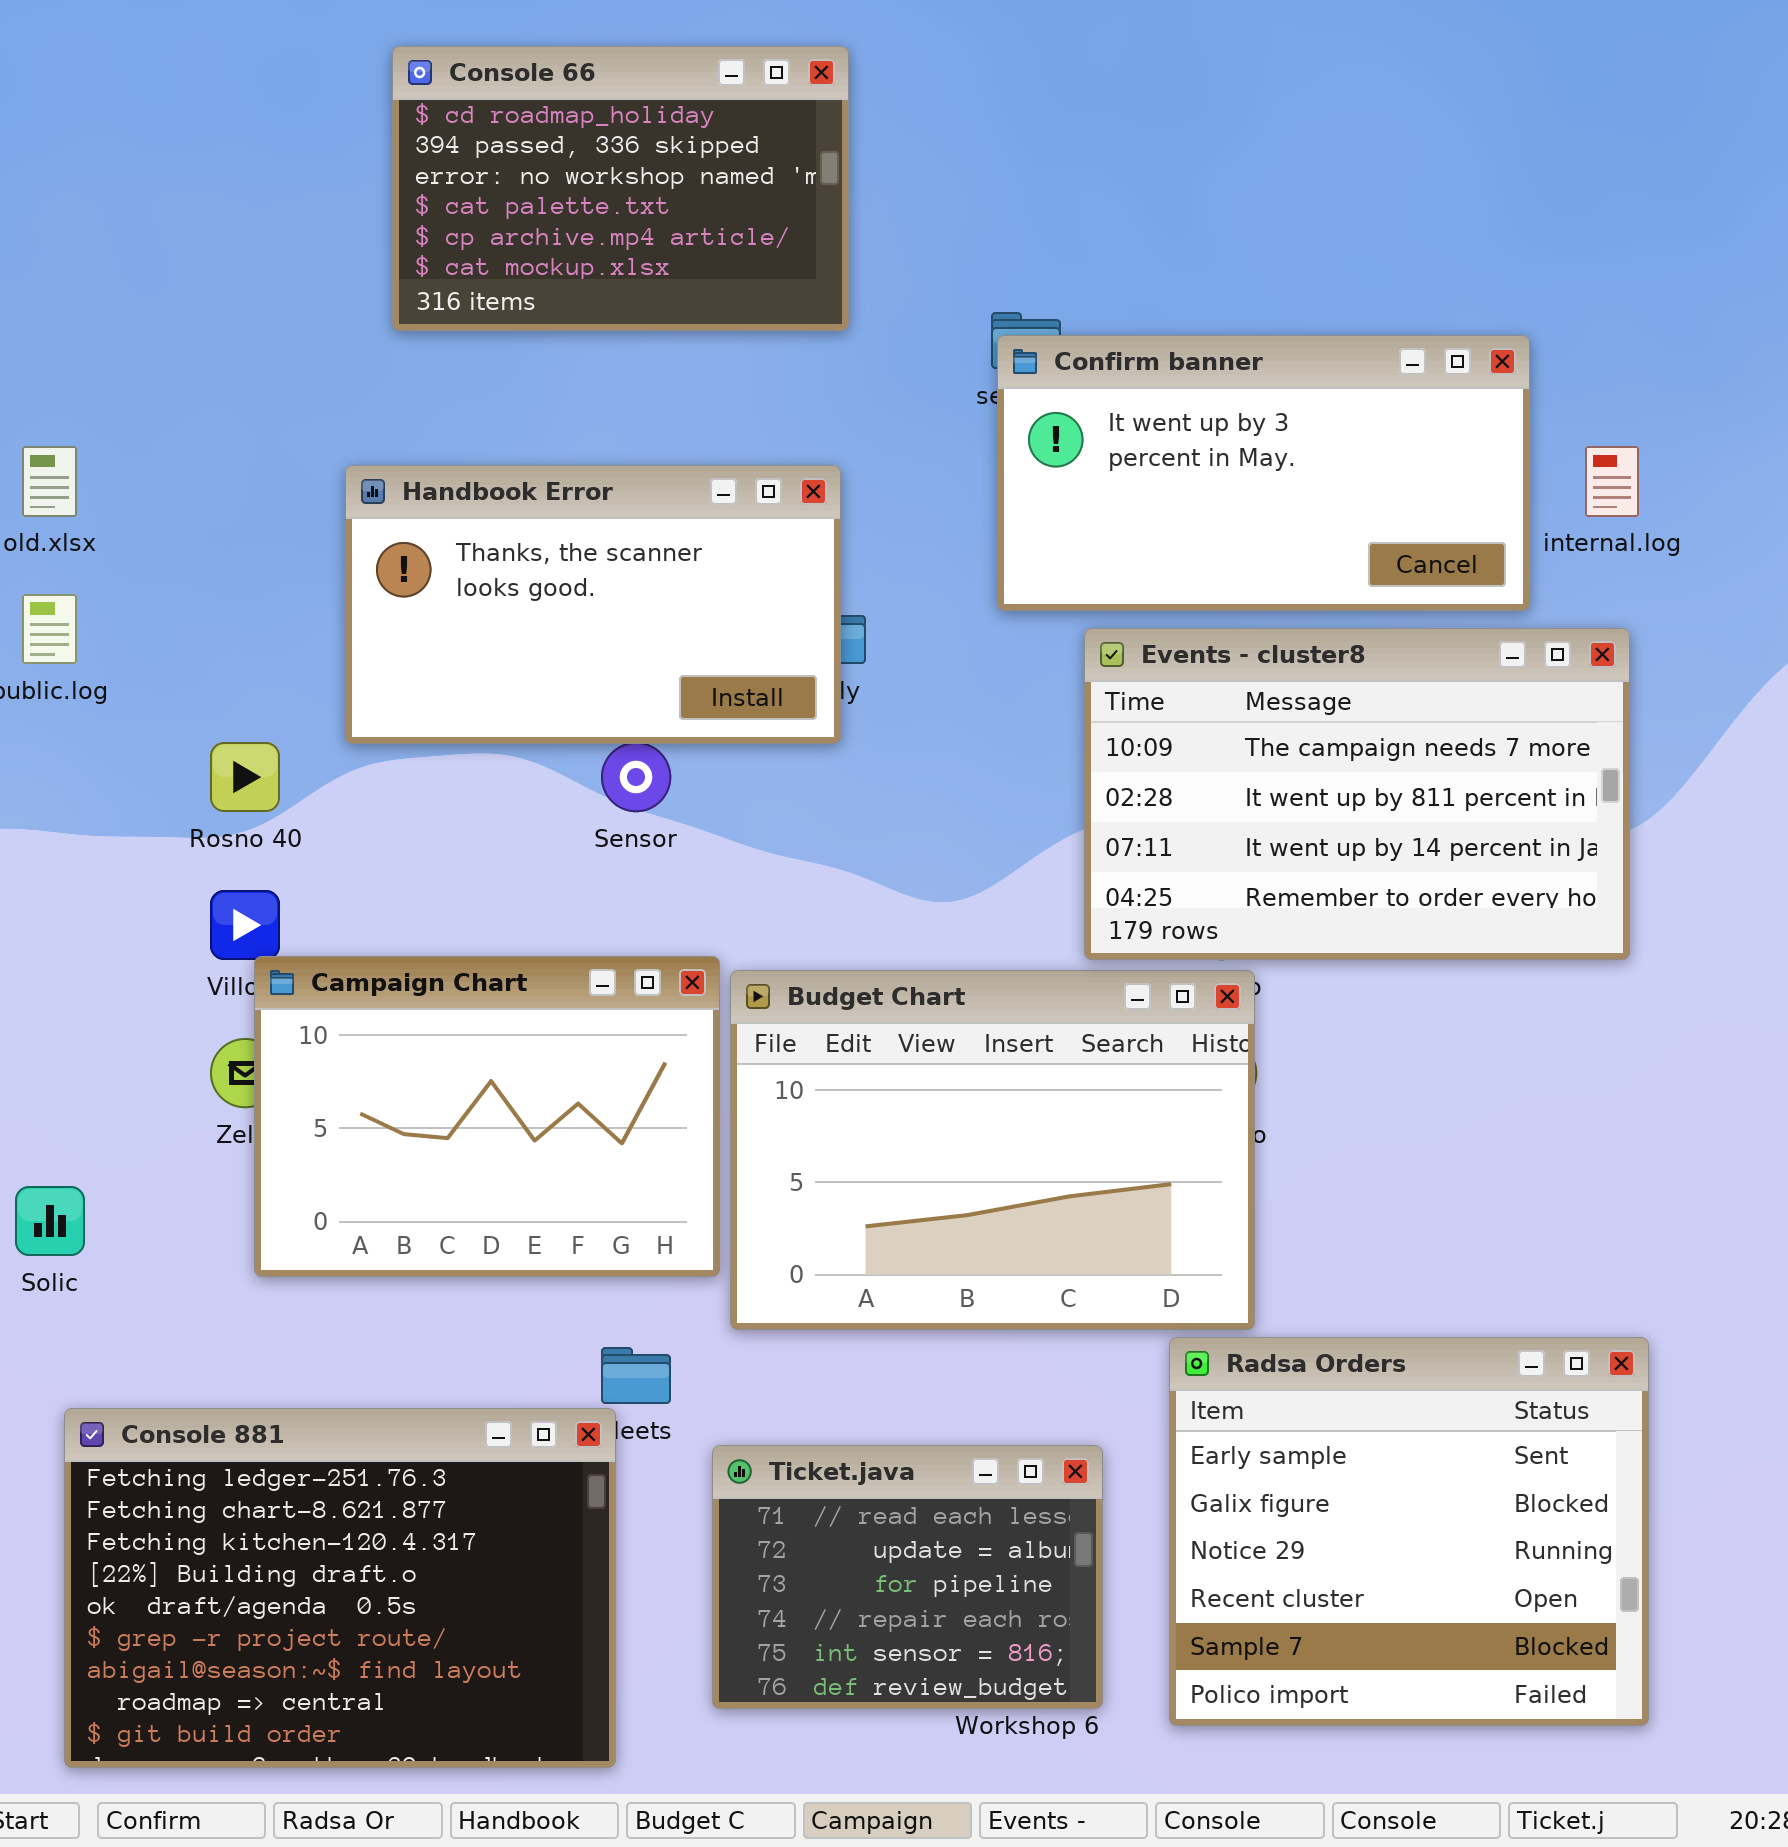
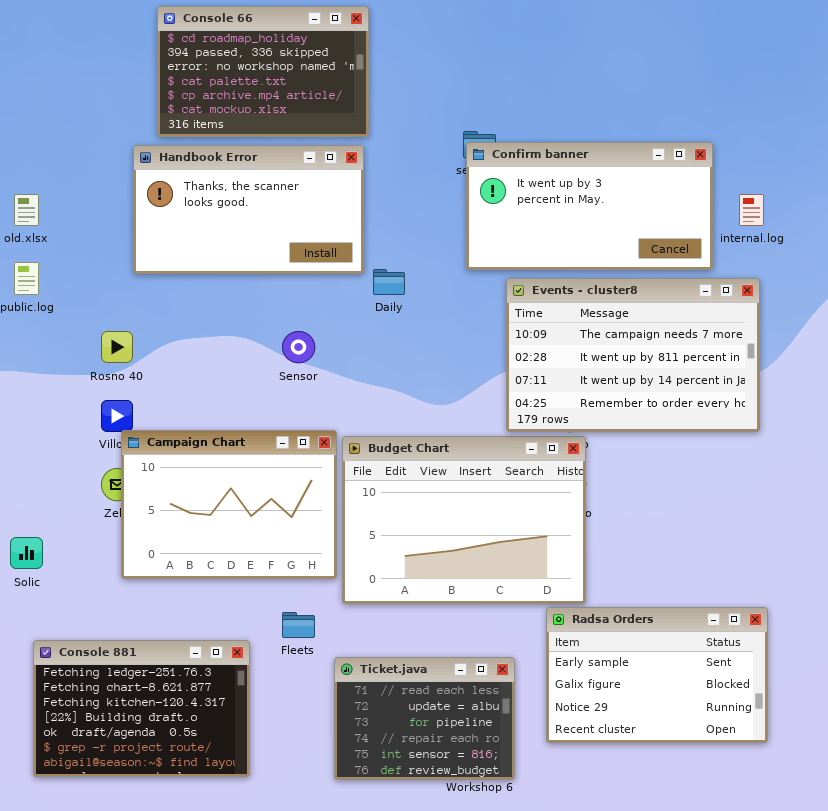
Console 66: [392,46,849,331] -> [157,6,369,137], moved
Handbook Error: [345,465,841,744] -> [133,145,364,274], moved
Radsa Orders: [1169,1337,1649,1726] -> [546,607,768,743], resized
Console 881: [64,1408,616,1768] -> [33,640,250,777], resized

